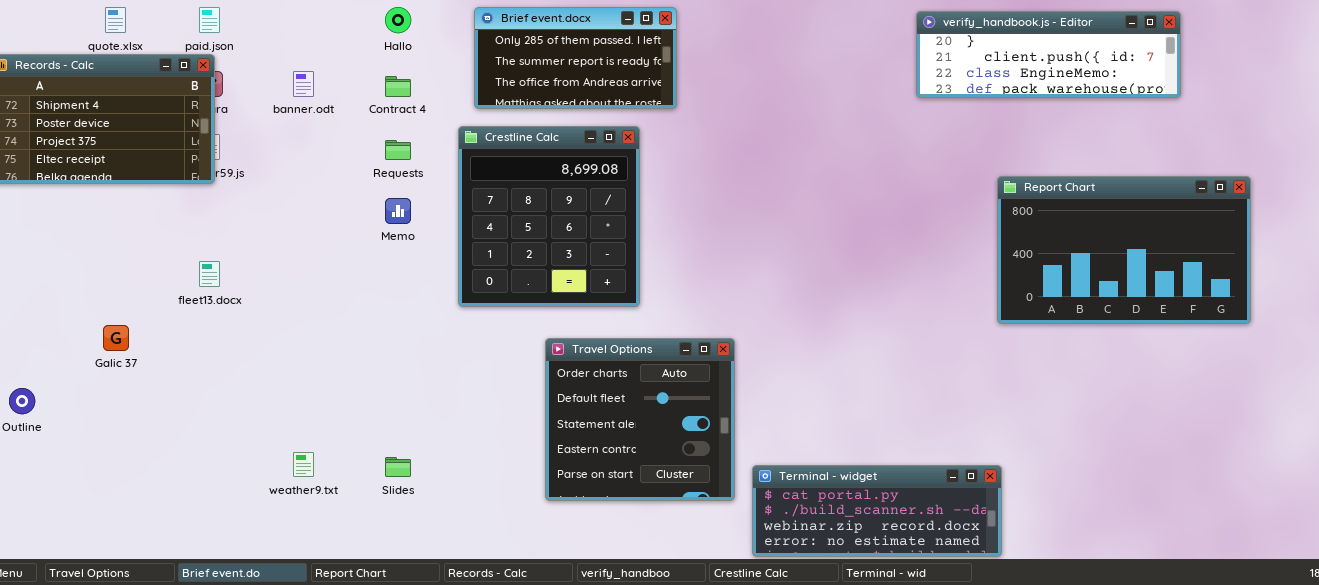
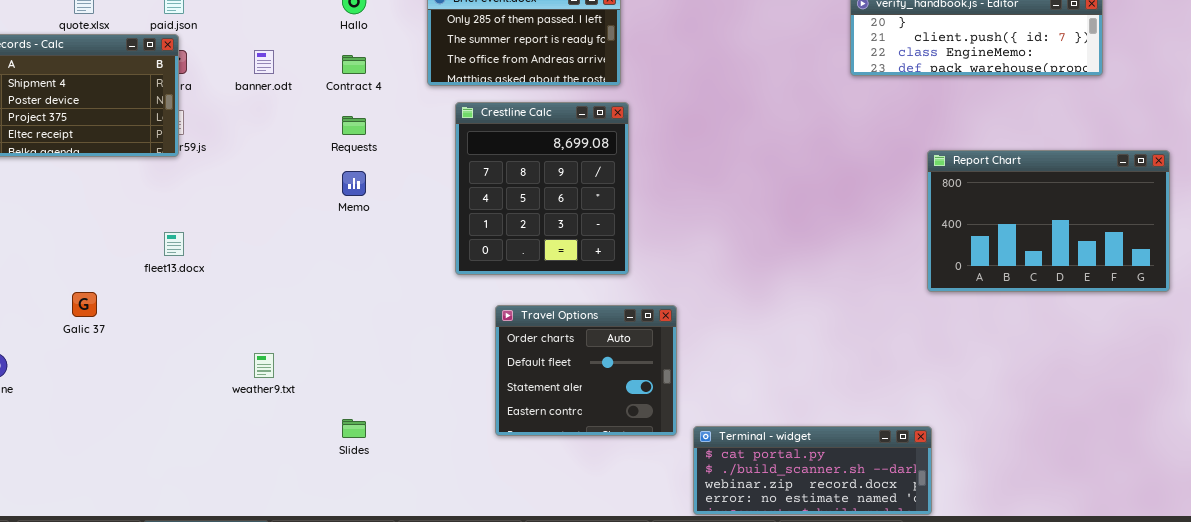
Crestline Calc: [458,126,640,307] -> [455,102,629,275], moved
Travel Options: [545,338,735,501] -> [495,305,677,436], resized
weather9.txt: [293,452,314,477] -> [254,353,274,378], moved

